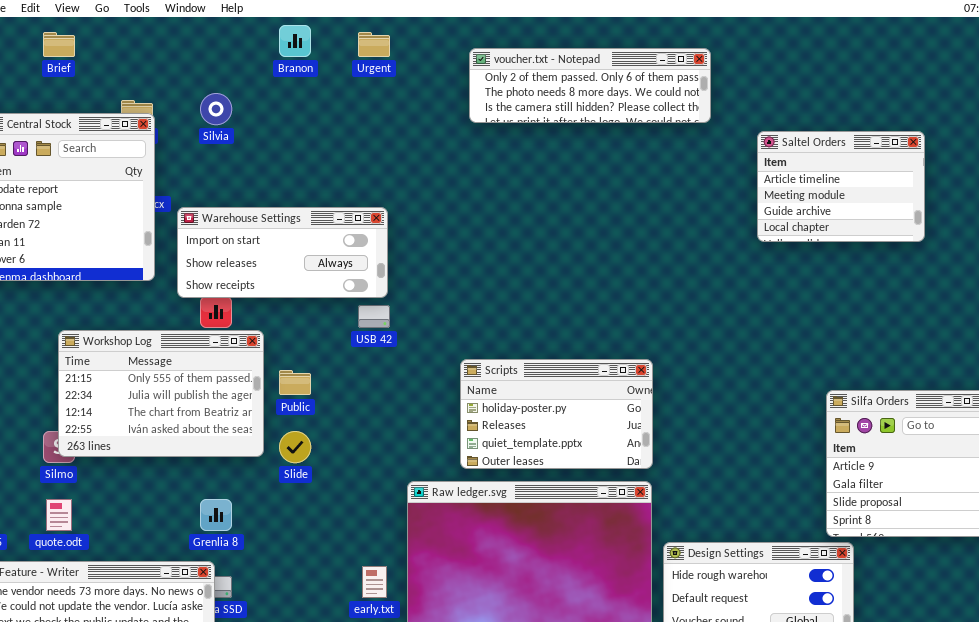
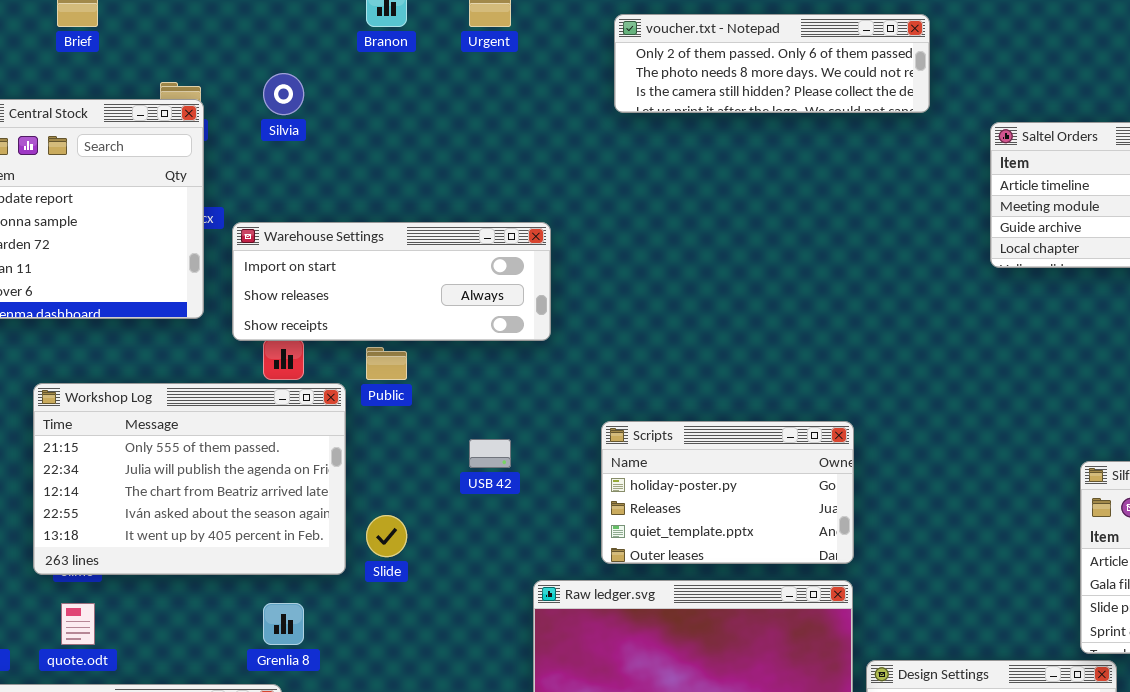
Warehouse Settings: [177,207,388,298] -> [232,222,551,341], resized
USB 42: [358,305,390,328] -> [469,439,511,468], moved
Workshop Log: [58,330,264,457] -> [33,383,346,575], resized
Public: [279,370,311,395] -> [366,347,407,380], moved

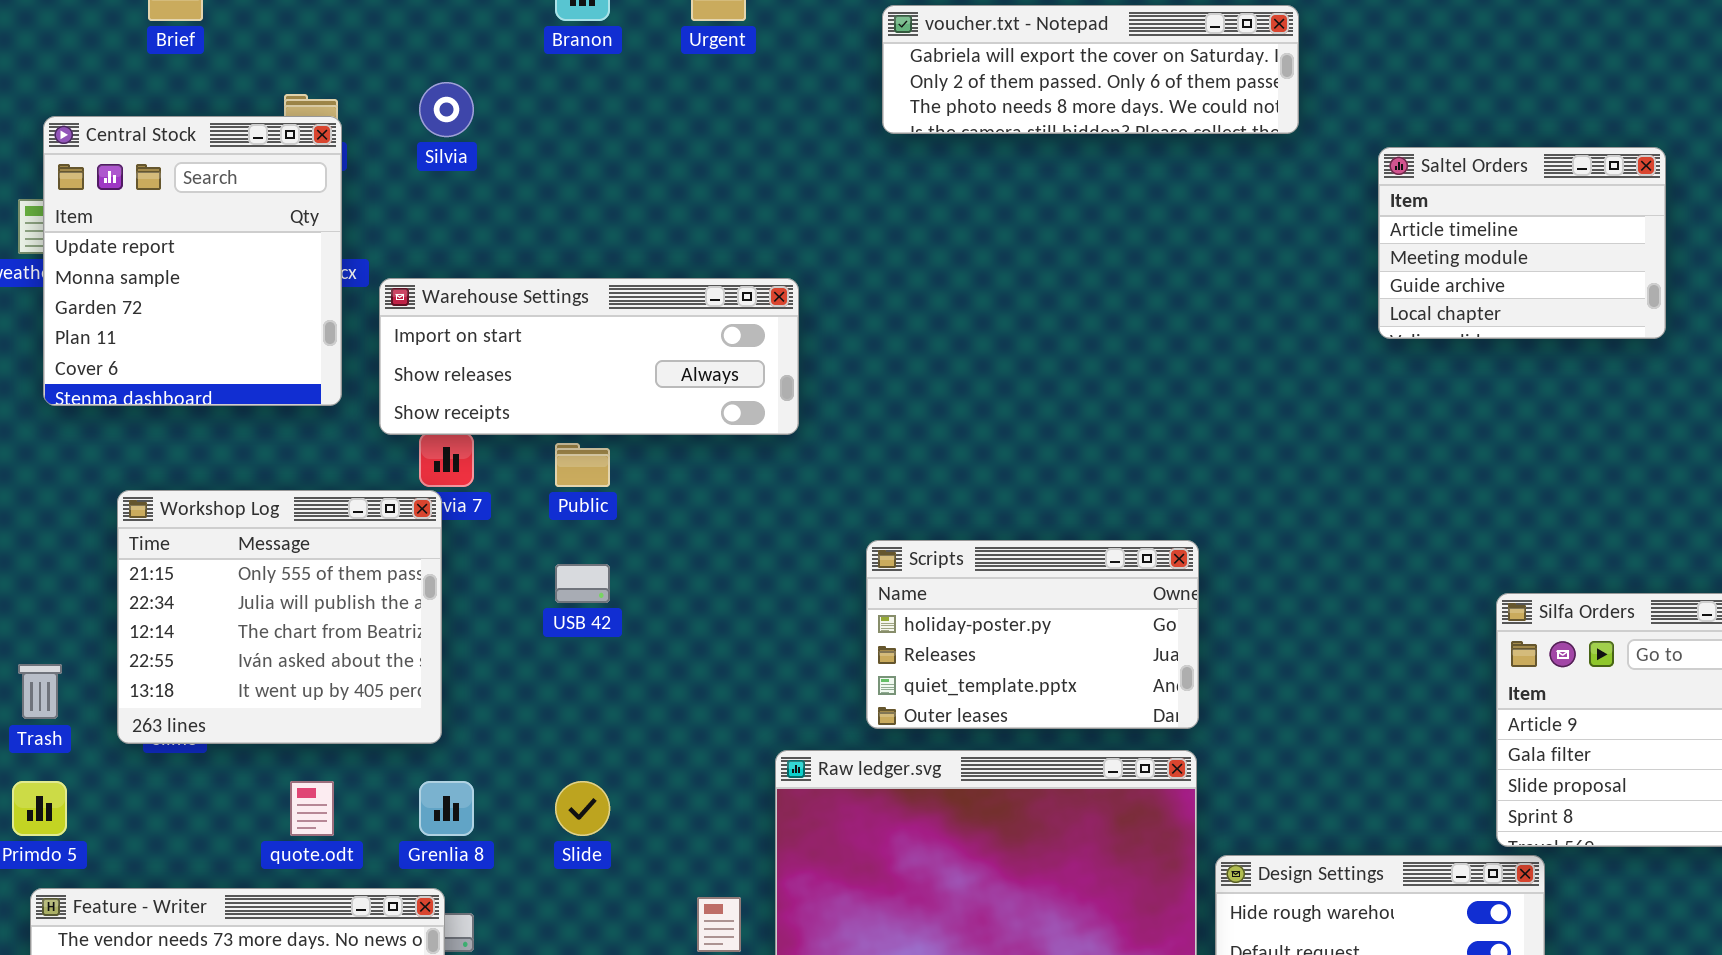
voucher.txt - Notepad: [614,14,930,113] -> [882,5,1299,134], scrolled up 1 row
Workshop Log: [33,383,346,575] -> [117,490,442,744], resized
USB 42: [469,439,511,468] -> [555,564,610,603], moved
Slide: [366,515,407,557] -> [555,781,610,836], moved
quote.odt: [61,603,95,645] -> [290,781,334,836], moved

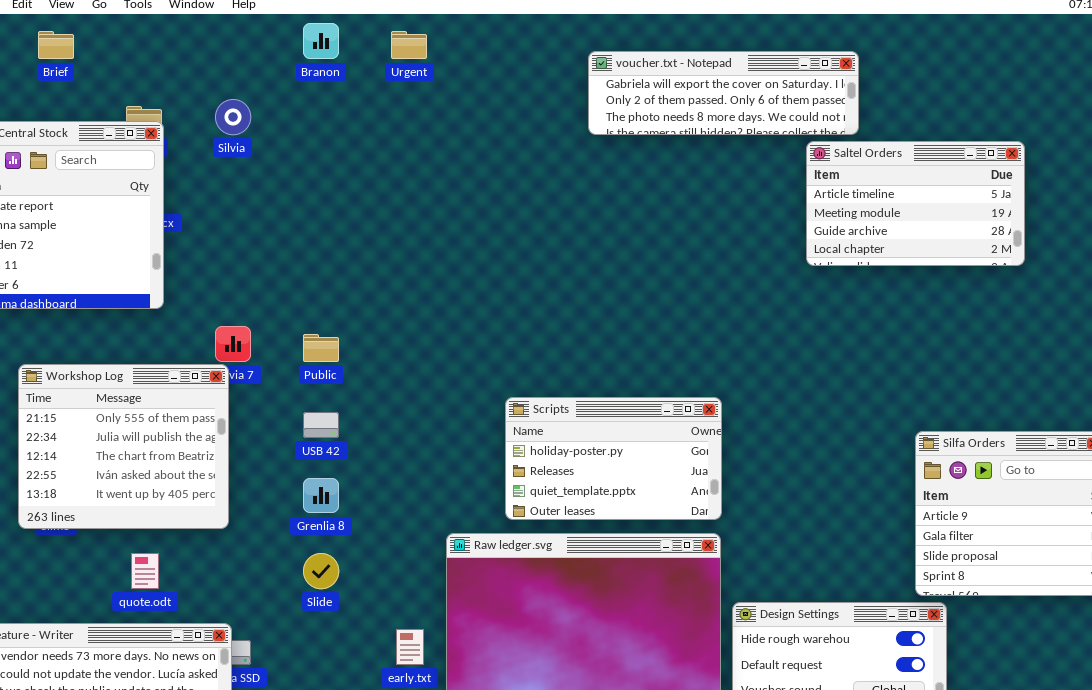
voucher.txt - Notepad: [882,5,1299,134] -> [588,51,859,135], moved
Saltel Orders: [1378,147,1666,339] -> [806,141,1025,266], resized
Warehouse Settings: [379,278,799,435] -> none, closed
Grenlia 8: [419,781,474,836] -> [303,478,339,513], moved

